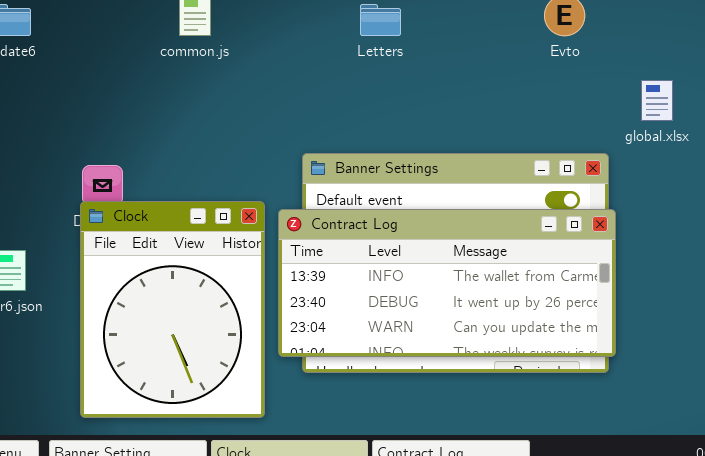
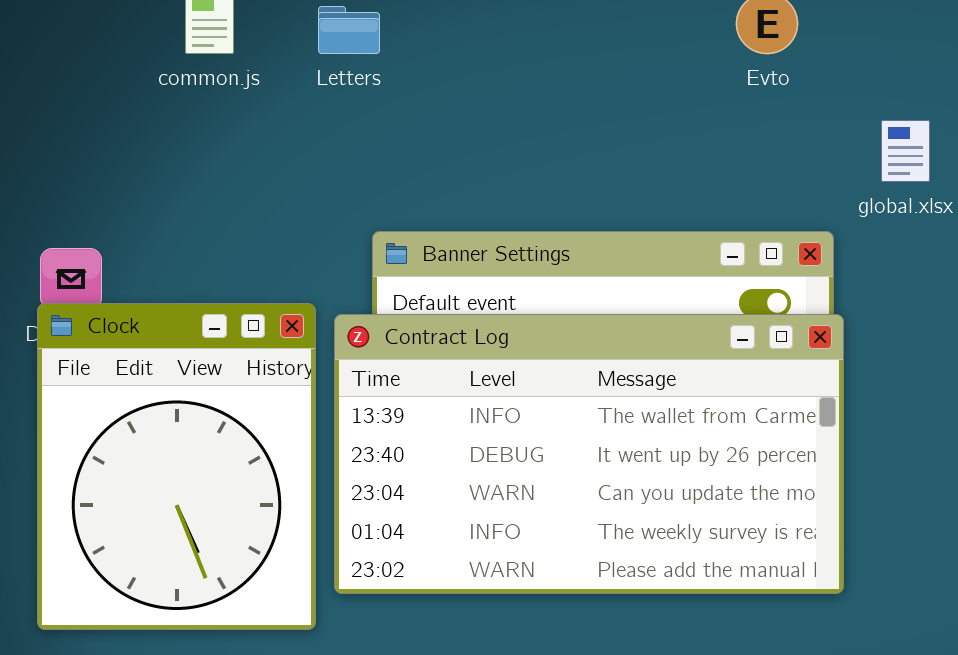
Letters: [360,4,401,36] -> [318,6,380,54], moved
Contract Log: [278,209,616,357] -> [334,314,844,594], resized

